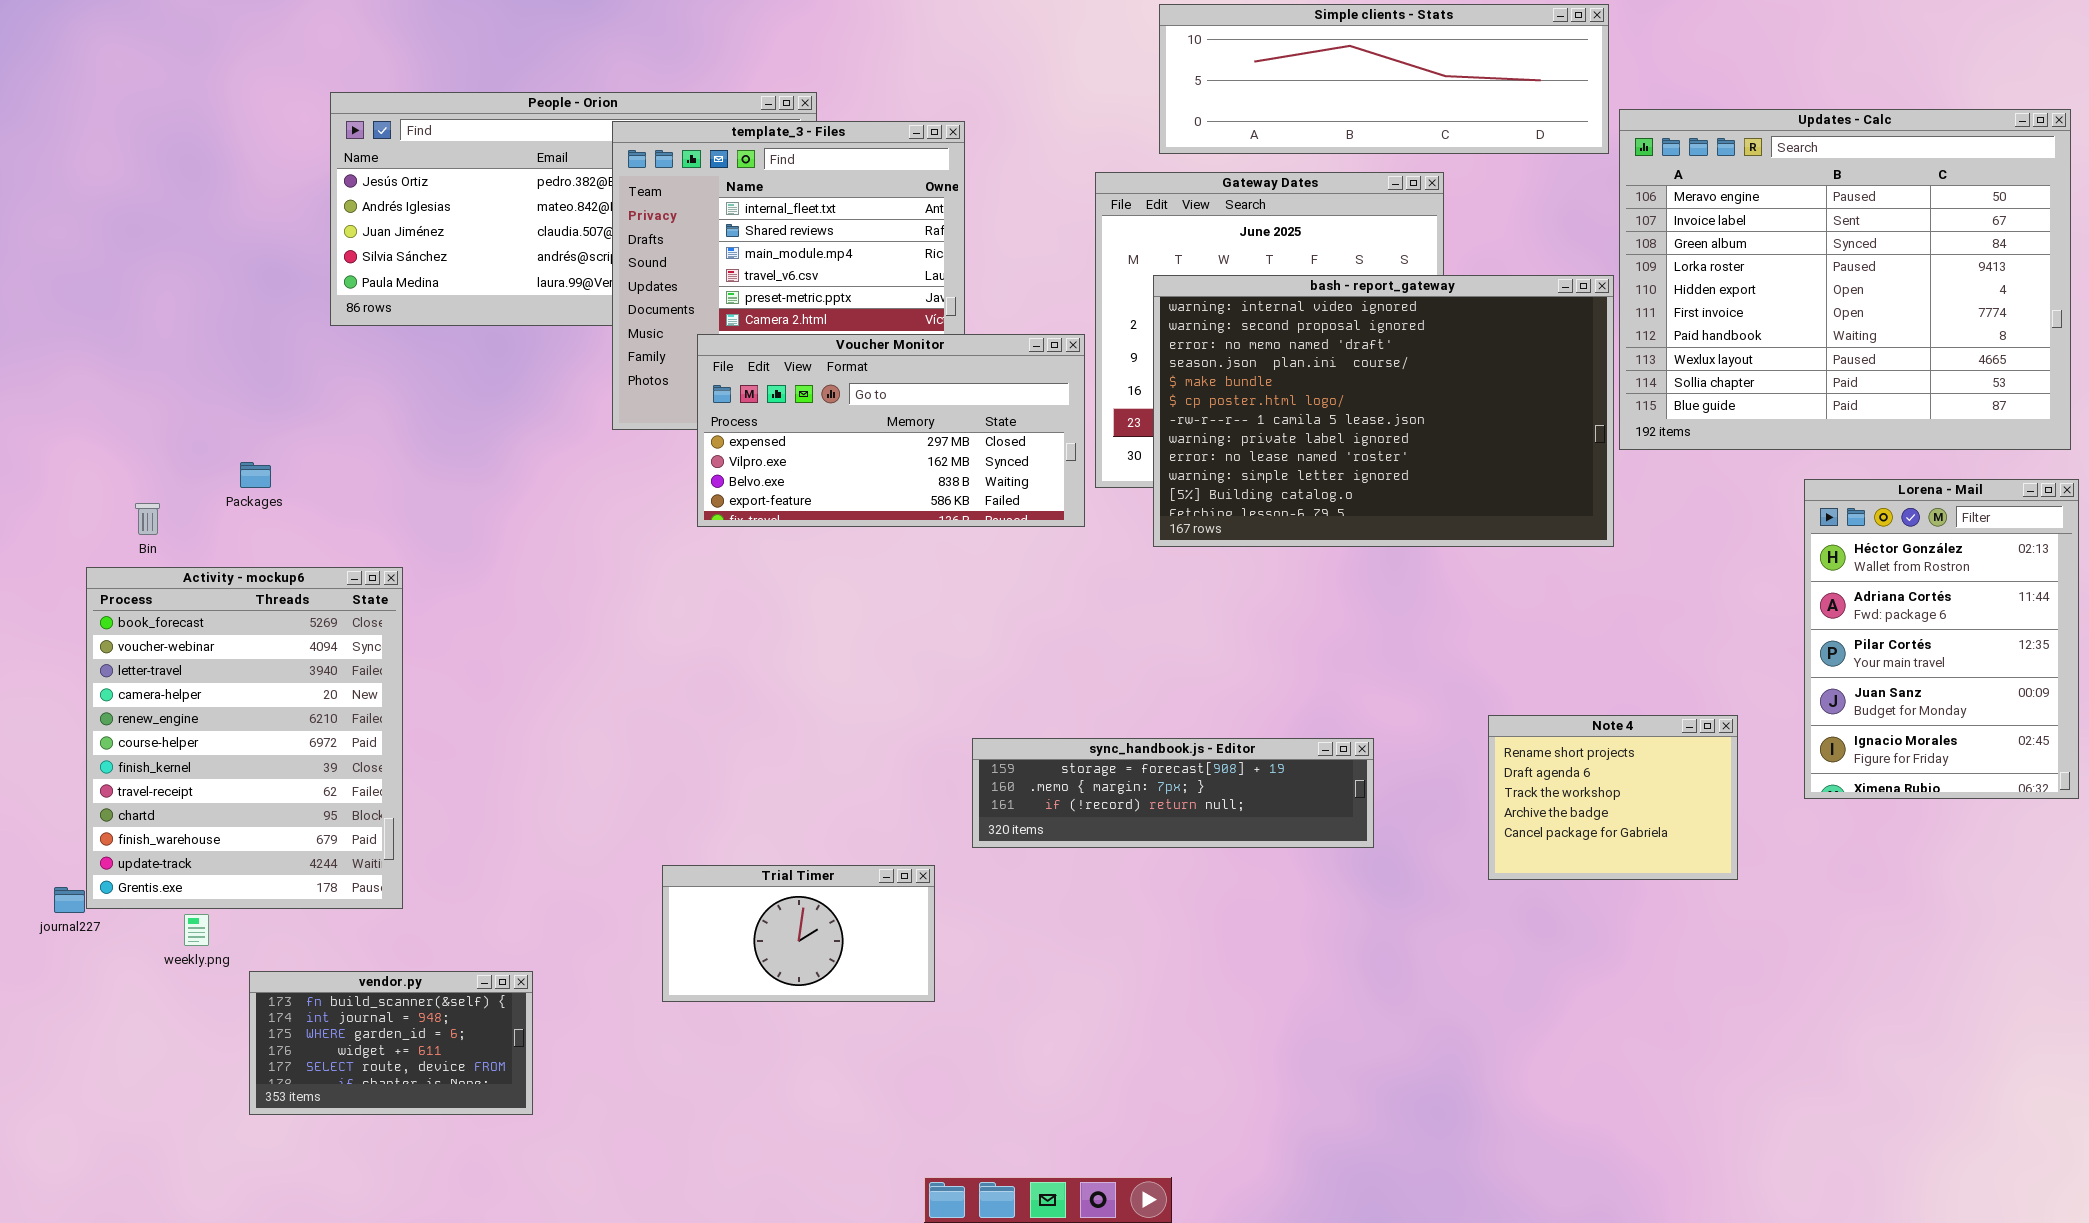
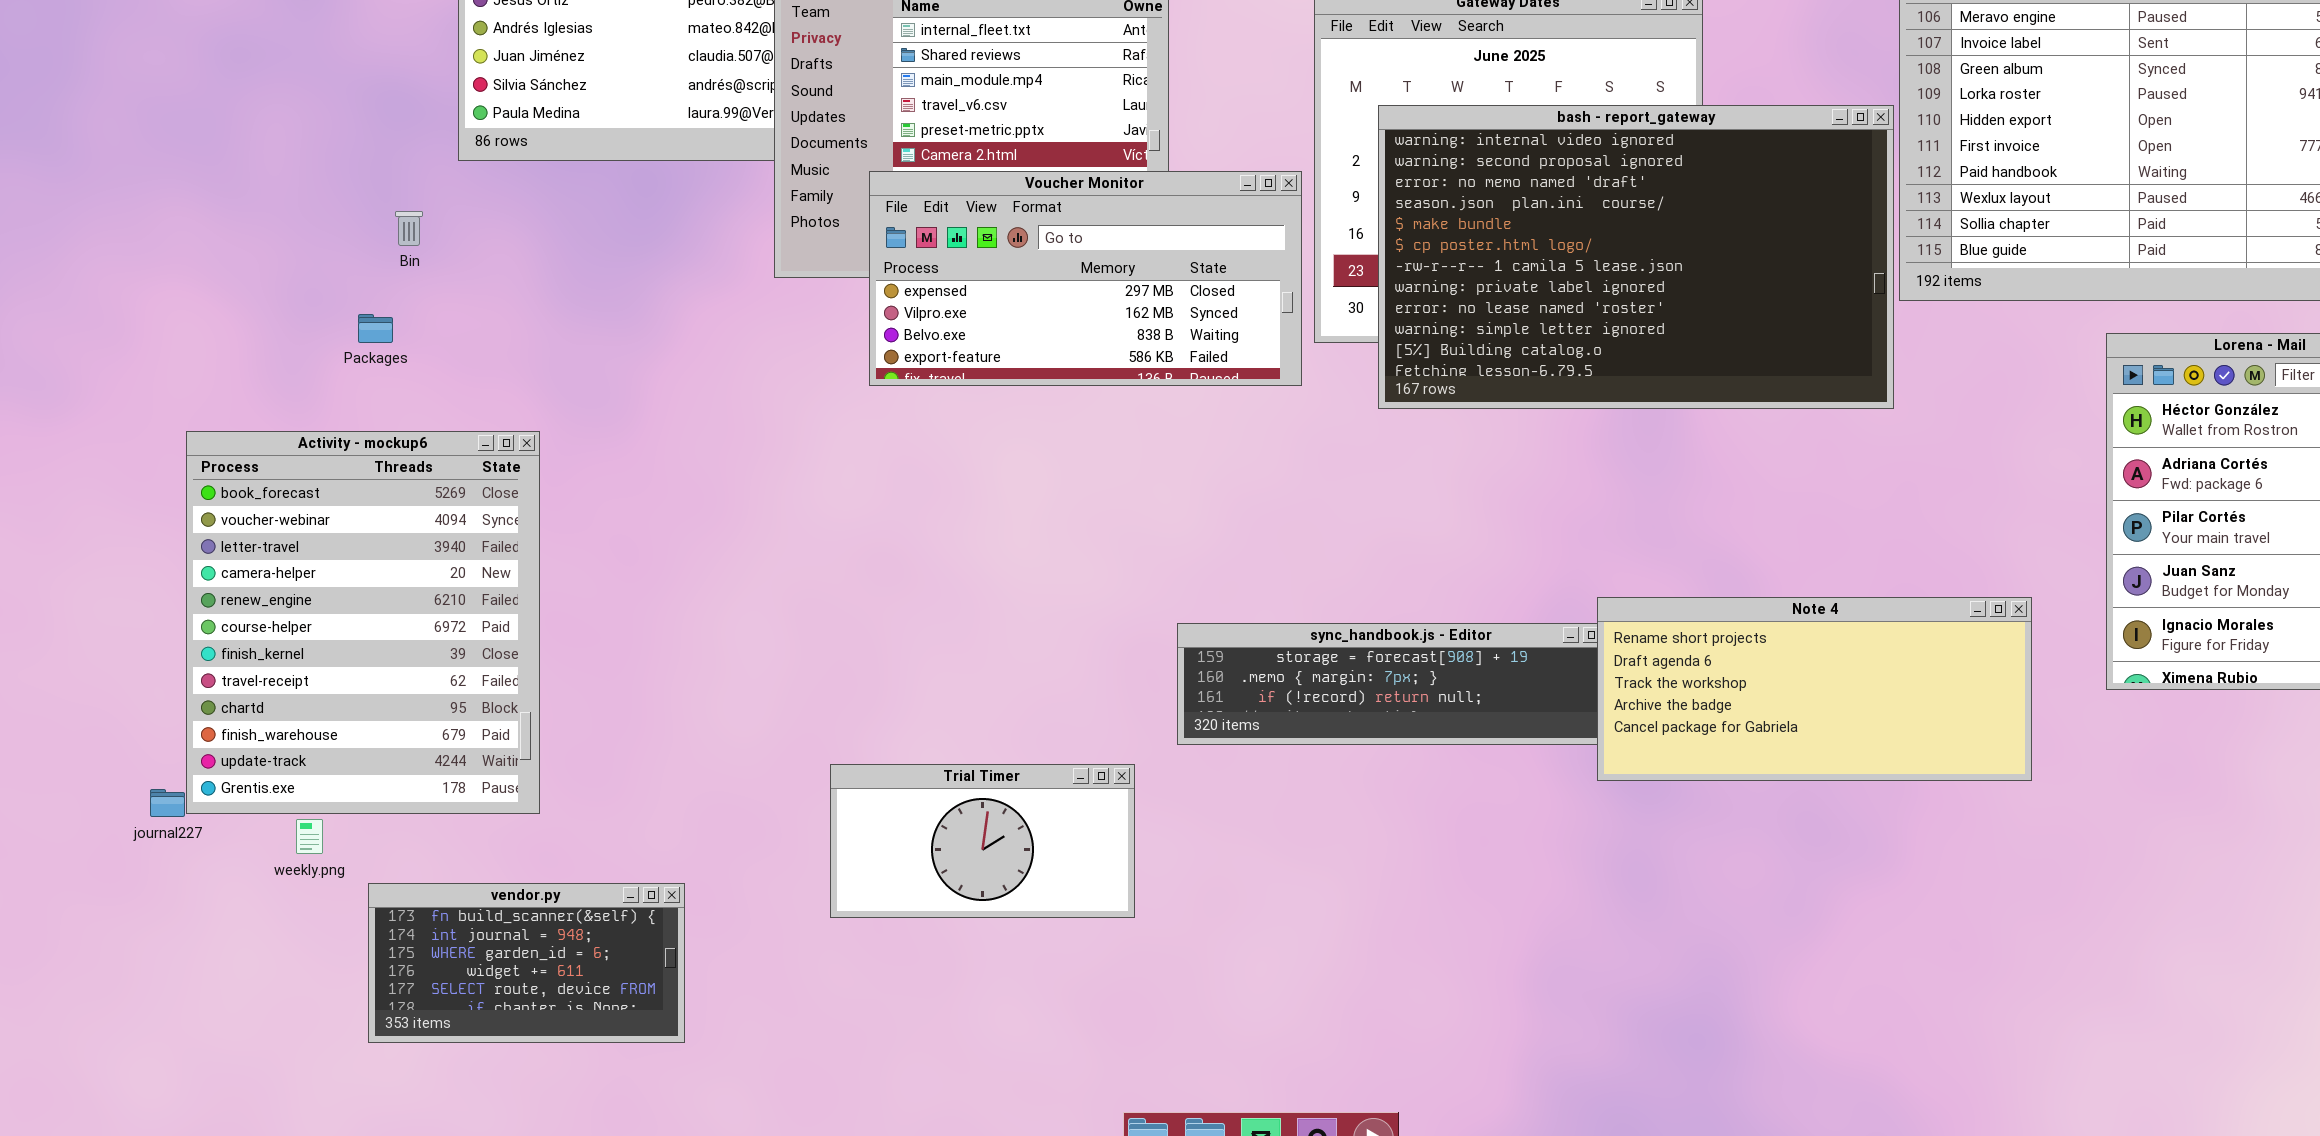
Bin: [135,503,160,535] -> [395,211,423,246], moved
Note 4: [1488,715,1738,880] -> [1597,597,2032,781], resized

